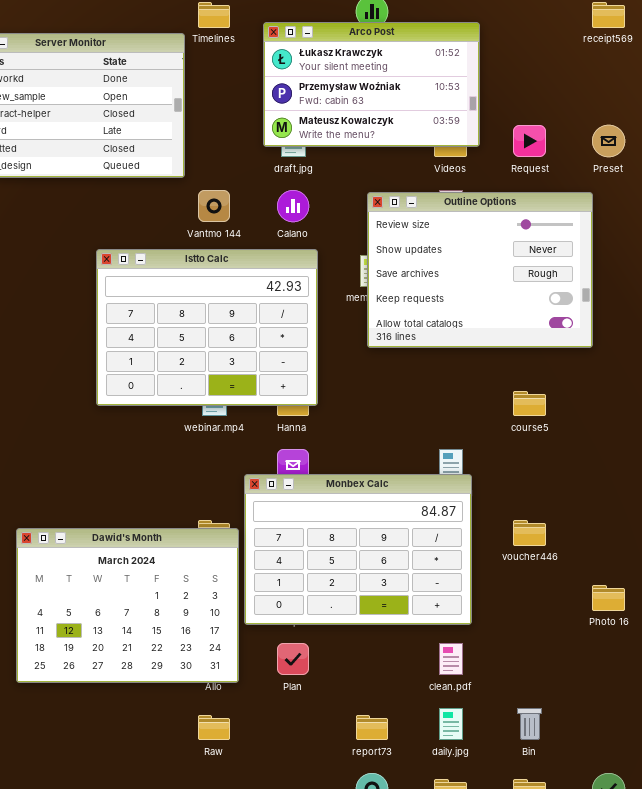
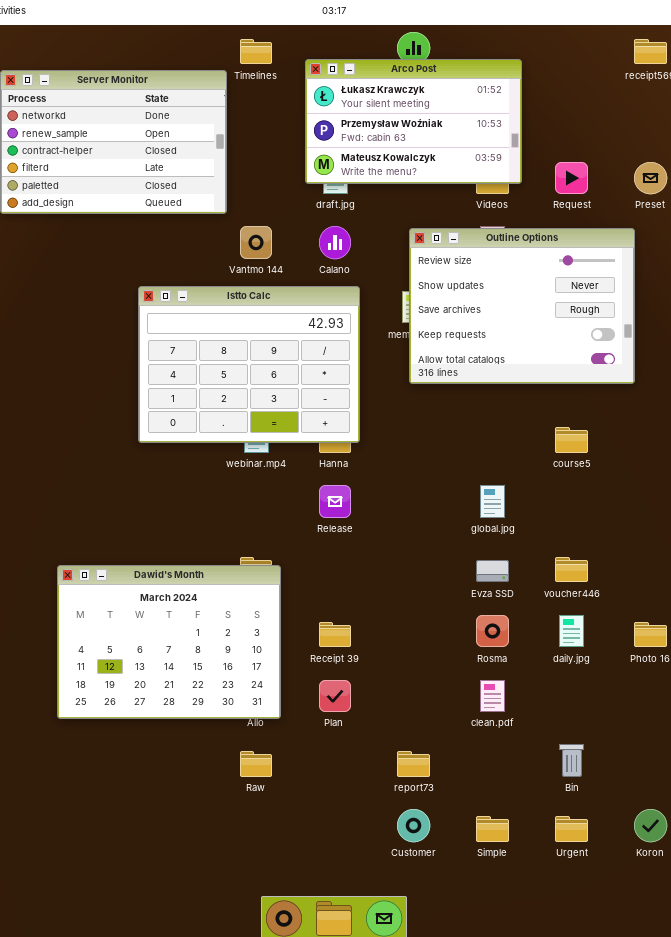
Monbex Calc: [244,474,472,625] -> none, closed
daily.jpg: [439,708,463,740] -> [559,615,584,647], moved

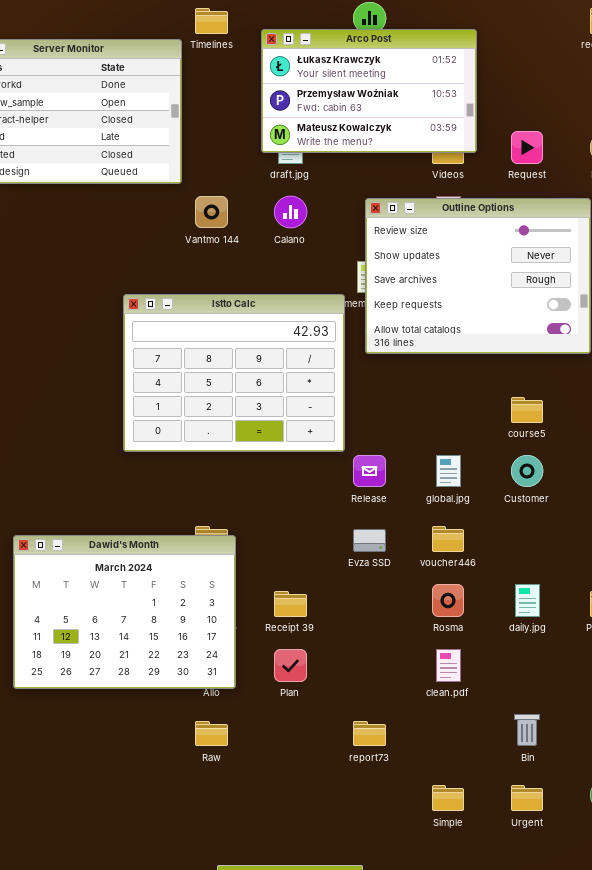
Istto Calc: [138,286,360,443] -> [123,294,345,452], moved
Release: [319,485,351,518] -> [353,455,386,487], moved
voucher446: [555,557,588,582] -> [432,526,464,552], moved
Evza SSD: [476,560,509,582] -> [353,529,386,552], moved
Customer: [397,809,430,842] -> [511,455,543,487], moved

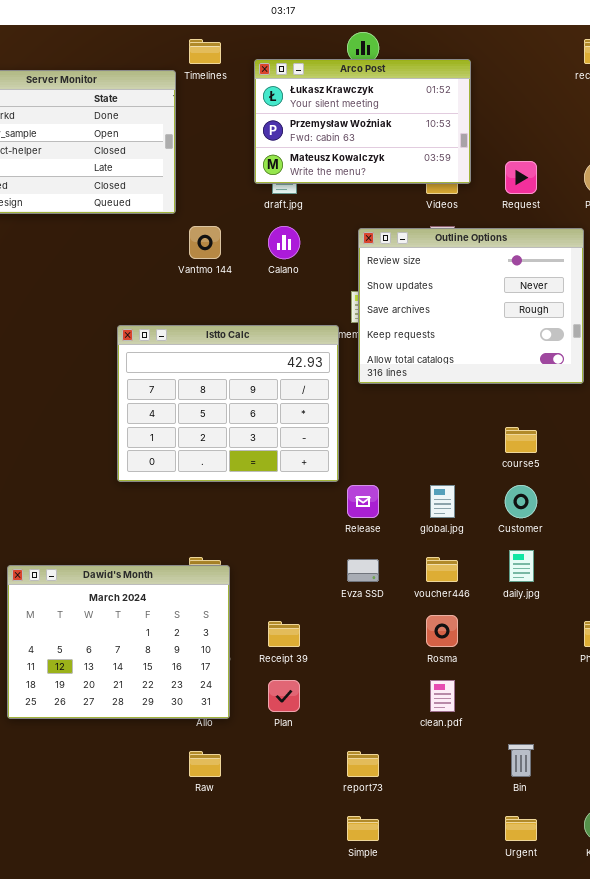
daily.jpg: [515,584,540,617] -> [509,550,534,582], moved
Simple: [432,785,464,811] -> [347,816,379,841], moved

